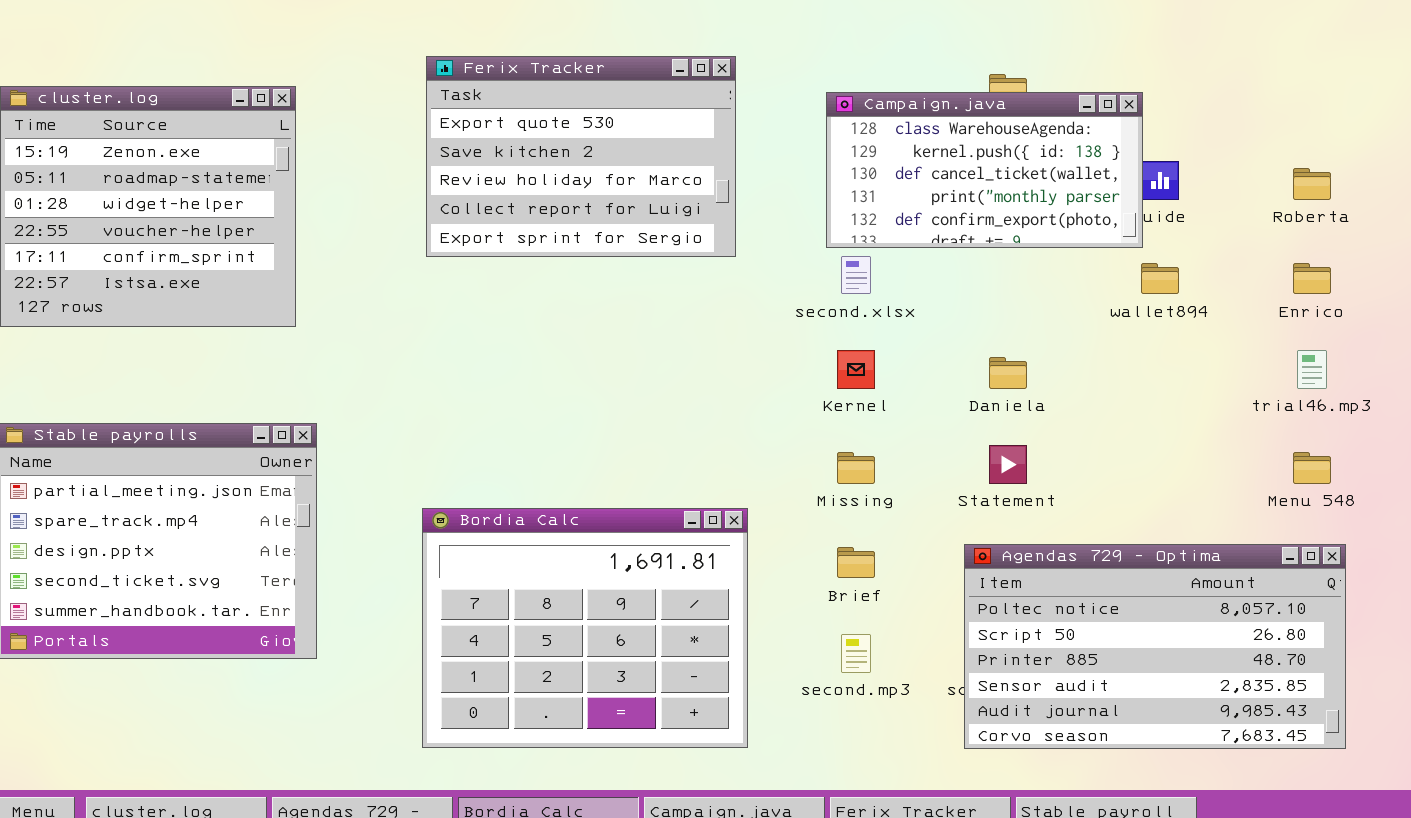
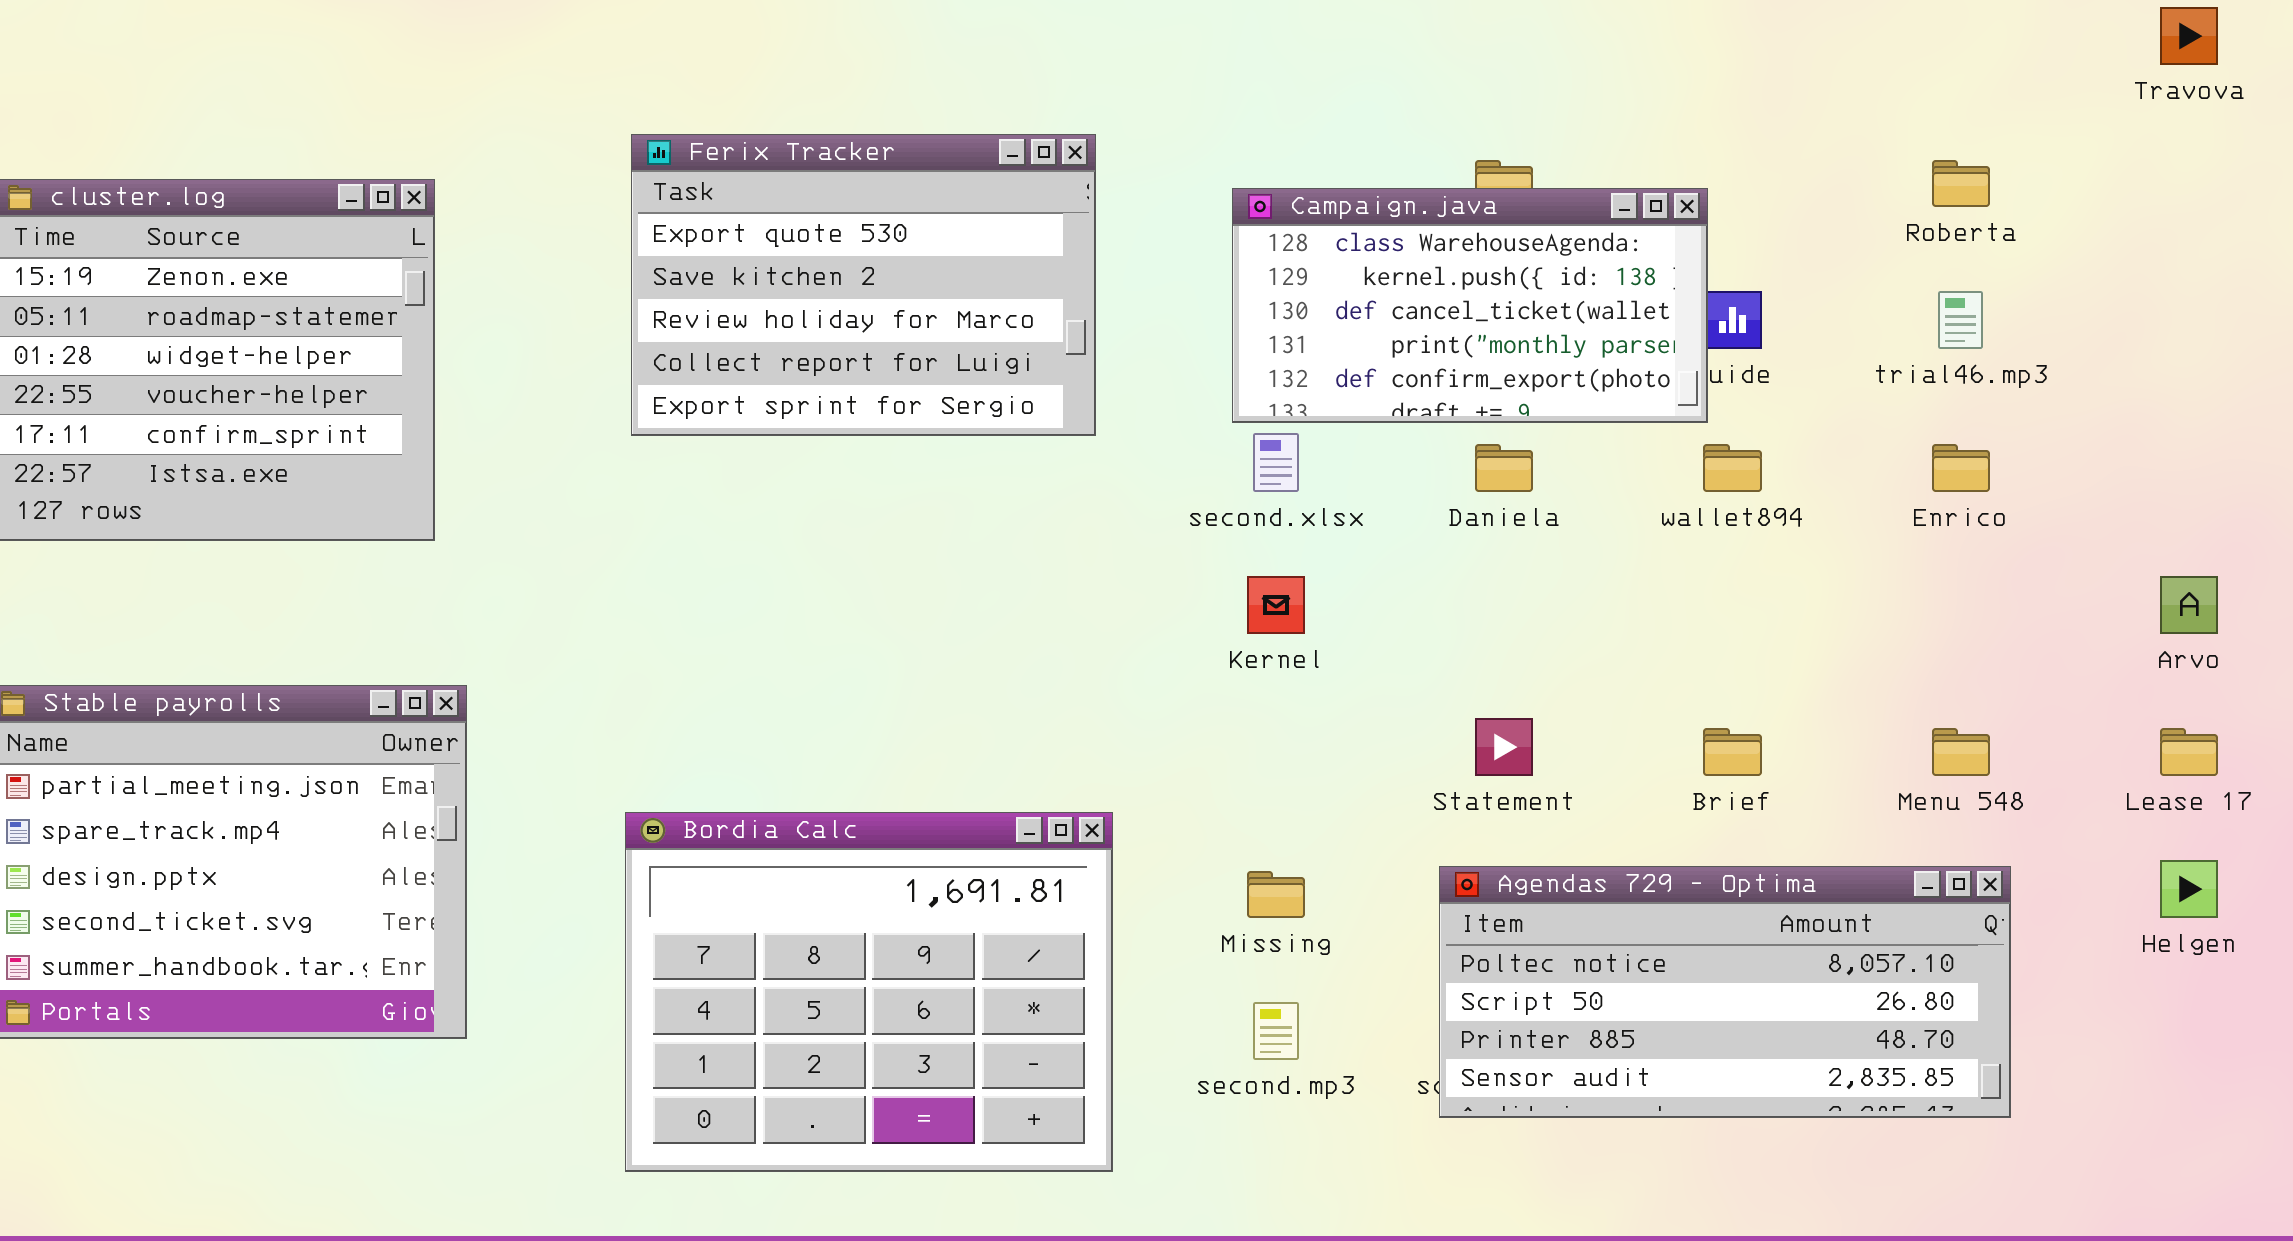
Roberta: [1293,168,1331,200] -> [1932,160,1990,207], moved
trial46.mp3: [1297,350,1327,389] -> [1938,291,1983,349], moved
Daniela: [989,357,1027,389] -> [1475,444,1533,492], moved
Missing: [837,452,875,484] -> [1247,871,1305,918], moved
Agendas 729 - Optima: [964,544,1346,749] -> [1439,866,2011,1118], resized
Brief: [837,547,875,578] -> [1703,728,1762,776], moved

